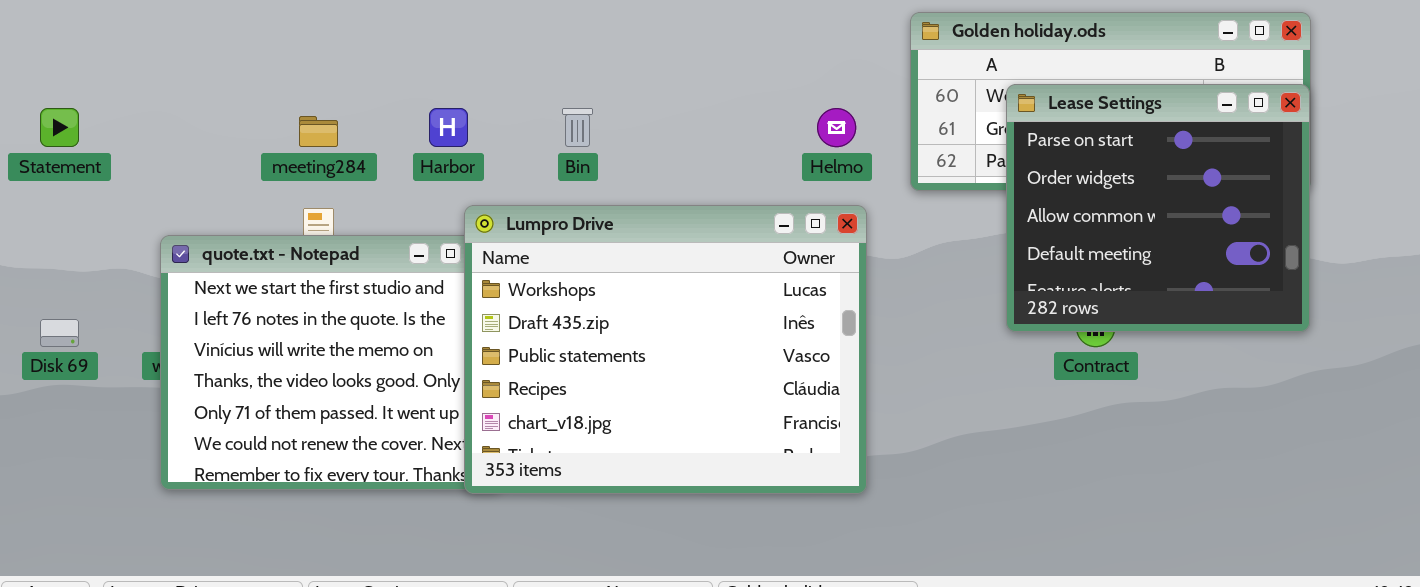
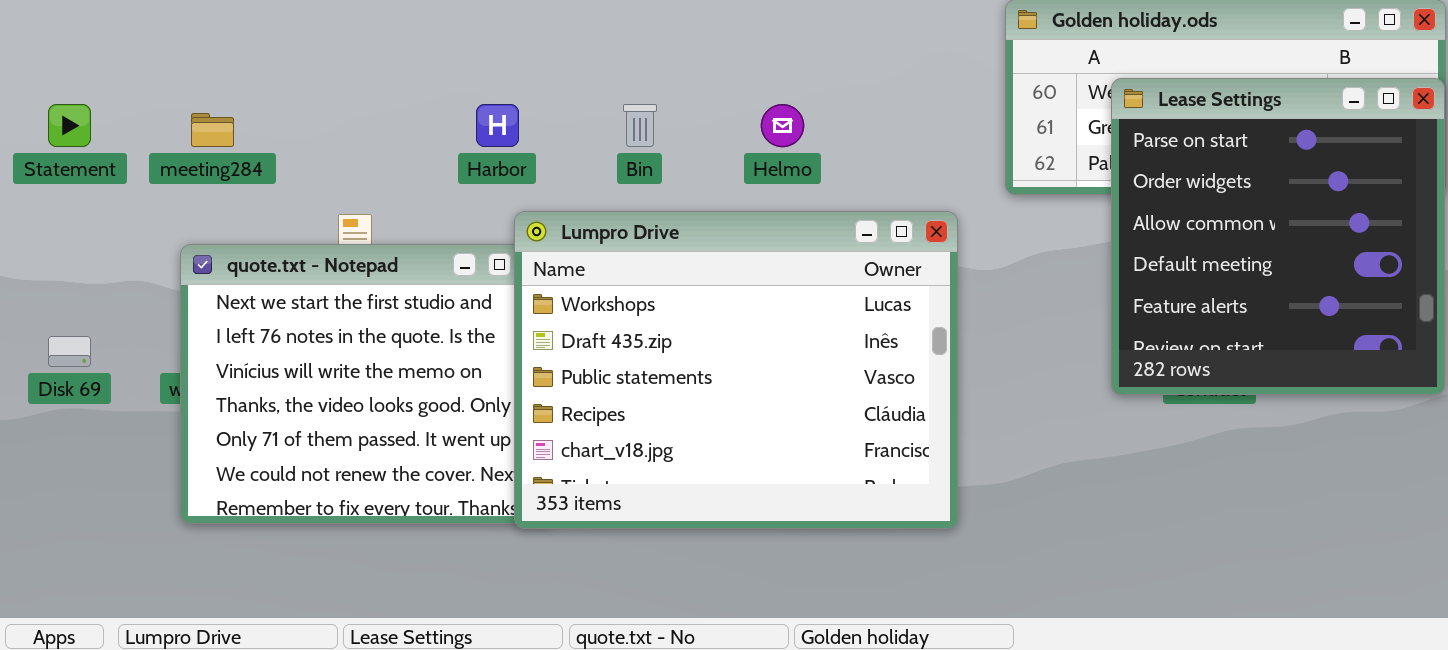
Lease Settings: [1006,84,1310,332] -> [1111,78,1445,395], resized
Helmo: [817,108,856,147] -> [761,104,804,147], moved
meeting284: [299,116,338,147] -> [191,113,234,147], moved

